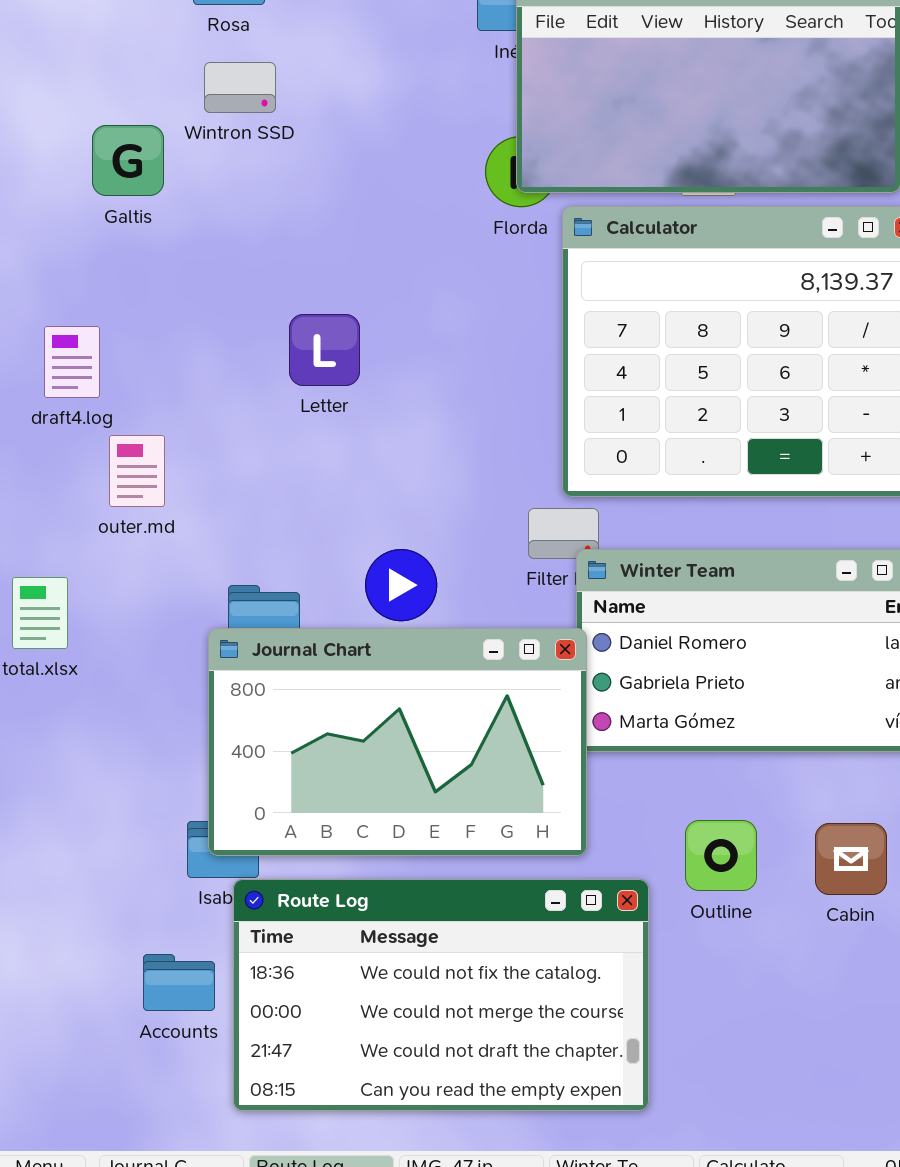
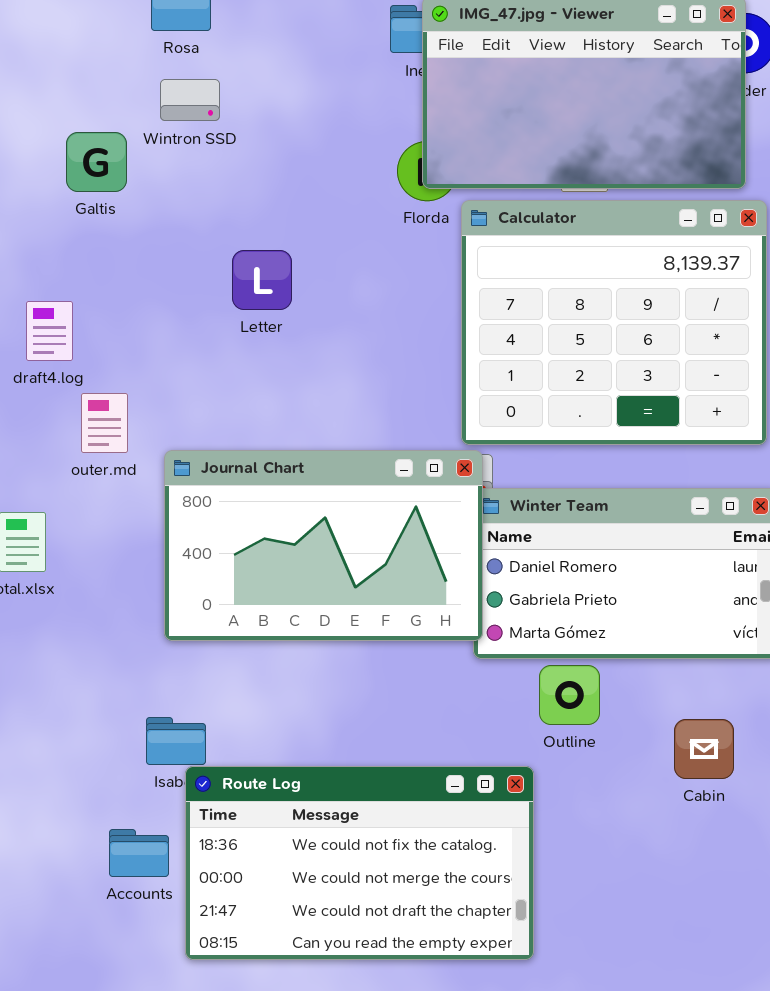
Letter: [289,314,360,386] -> [232,250,292,310], moved
Journal Chart: [208,628,587,856] -> [164,450,483,641], moved
Outline: [685,820,757,891] -> [539,665,600,725], moved

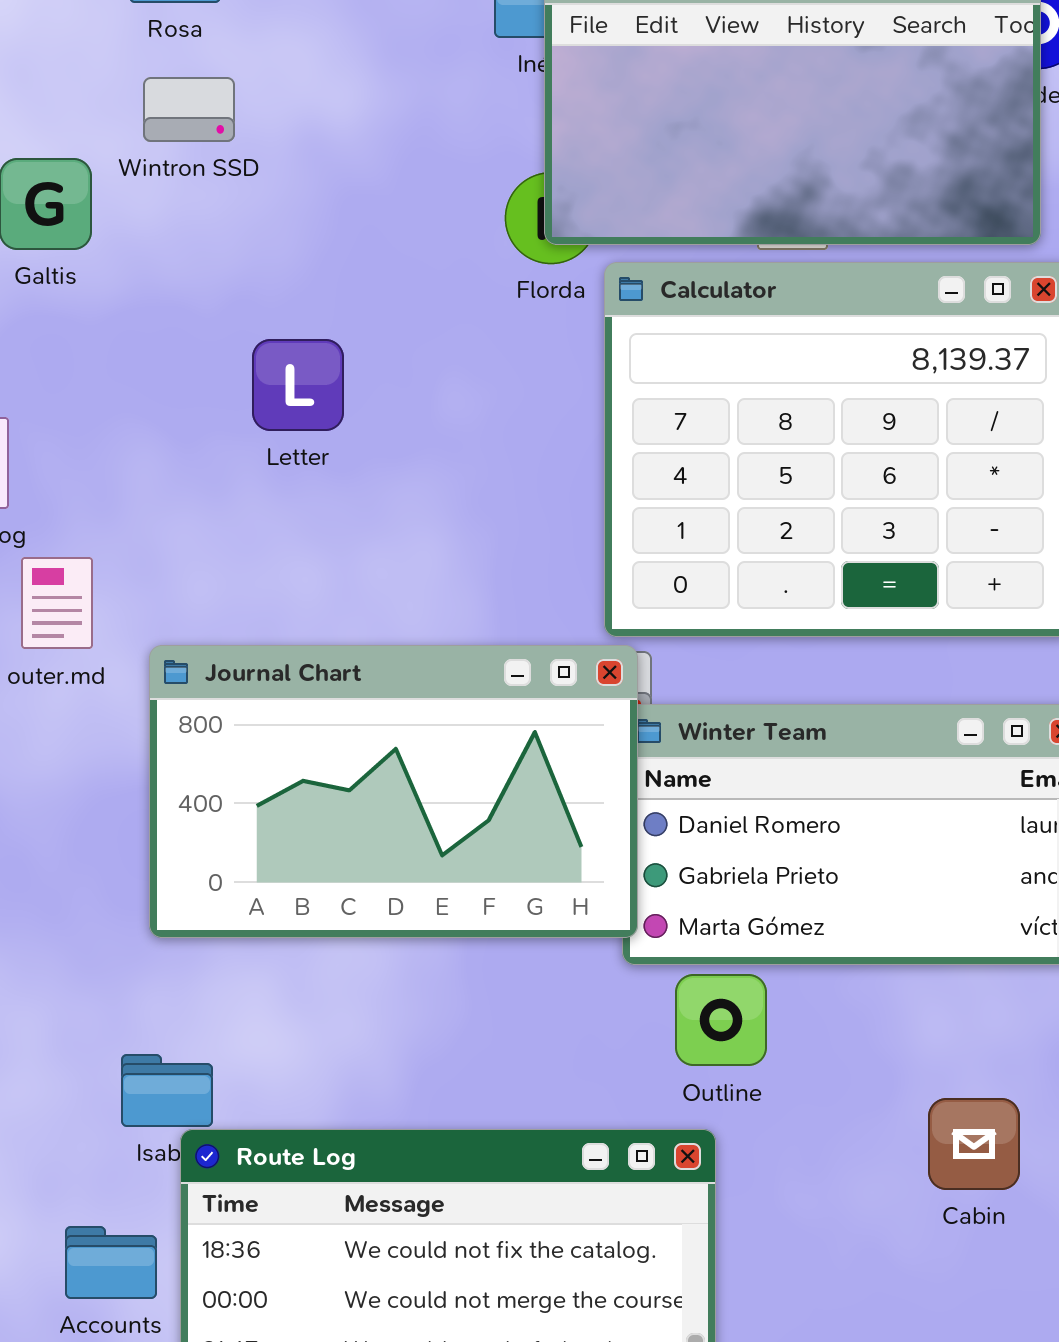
Outline: [539,665,600,725] -> [675,974,767,1066], moved
Cabin: [674,719,734,779] -> [928,1098,1020,1190], moved

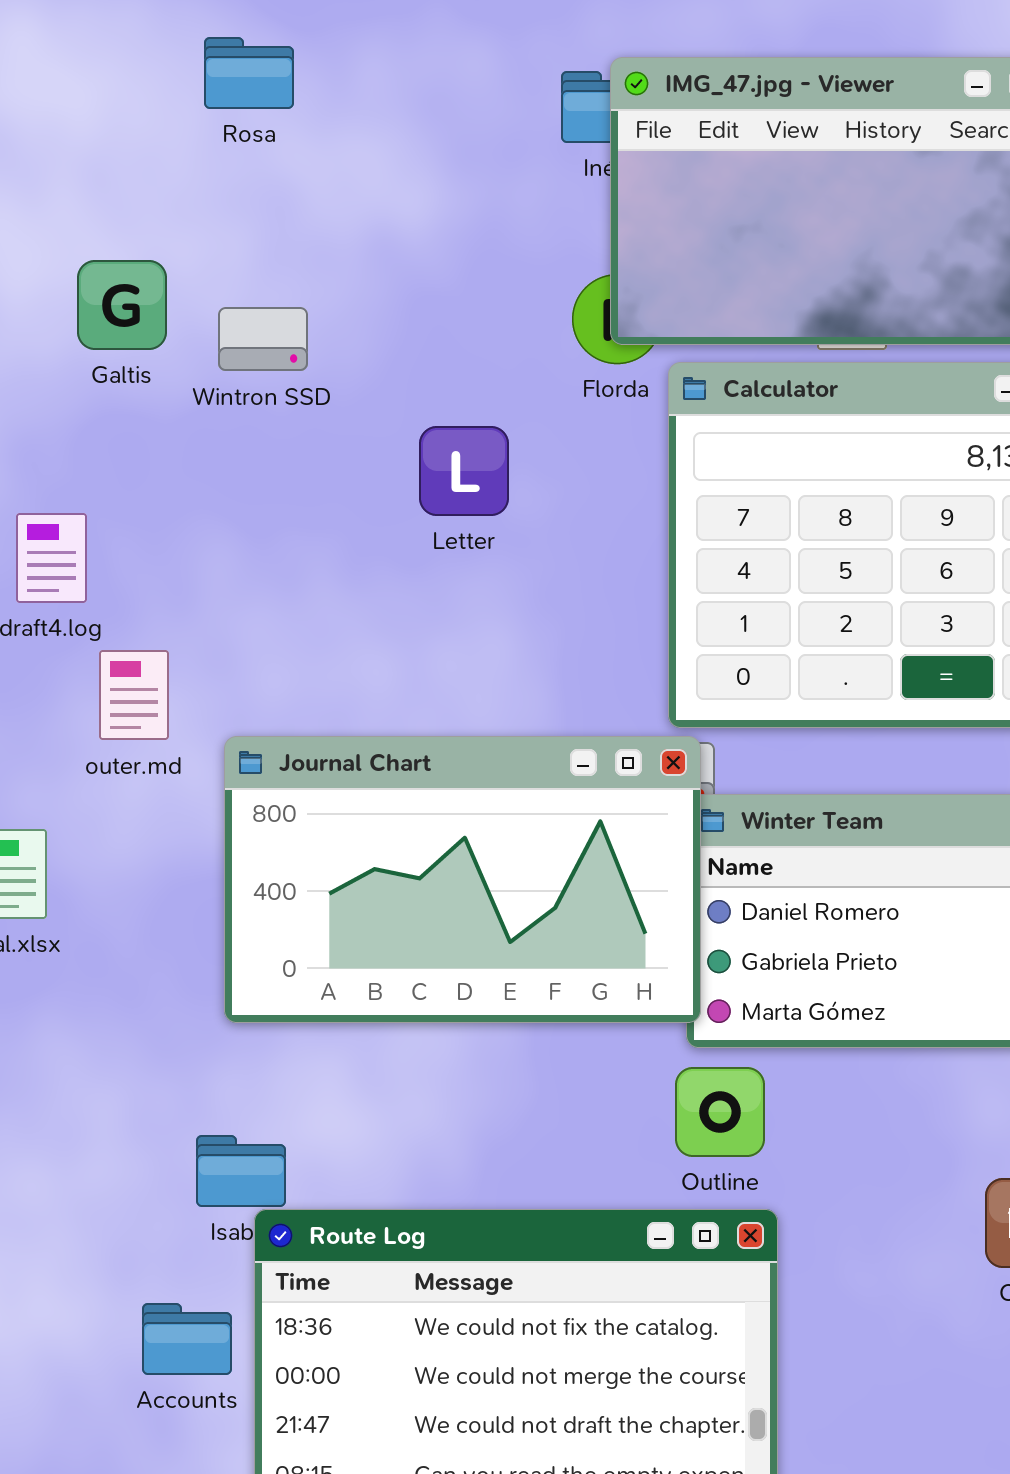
Wintron SSD: [143,77,235,142] -> [218,307,308,371], moved
Letter: [252,339,344,431] -> [419,426,509,516], moved
Outline: [675,974,767,1066] -> [675,1067,765,1157], moved

